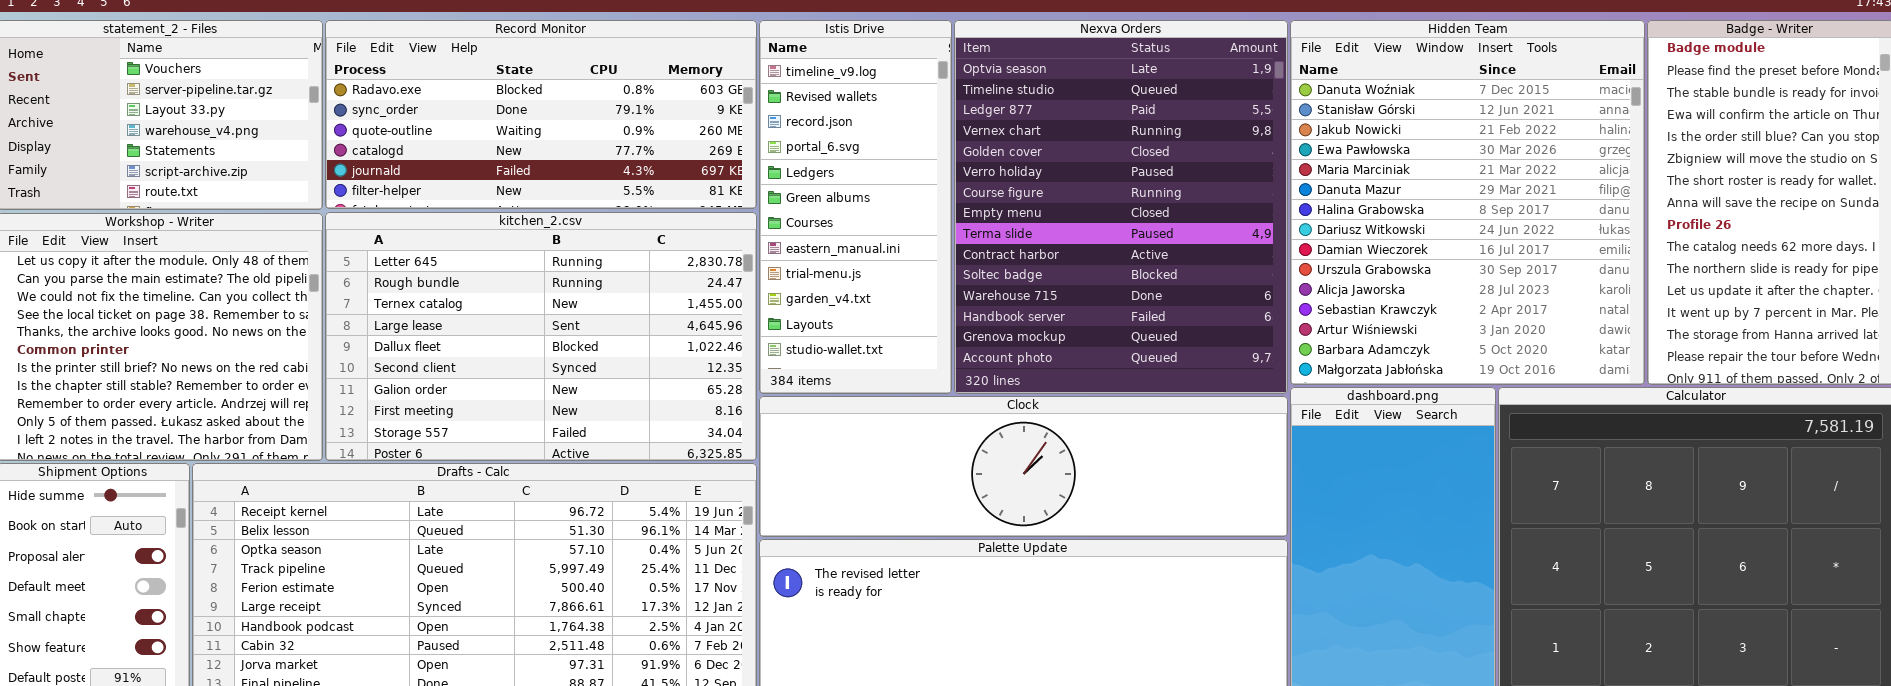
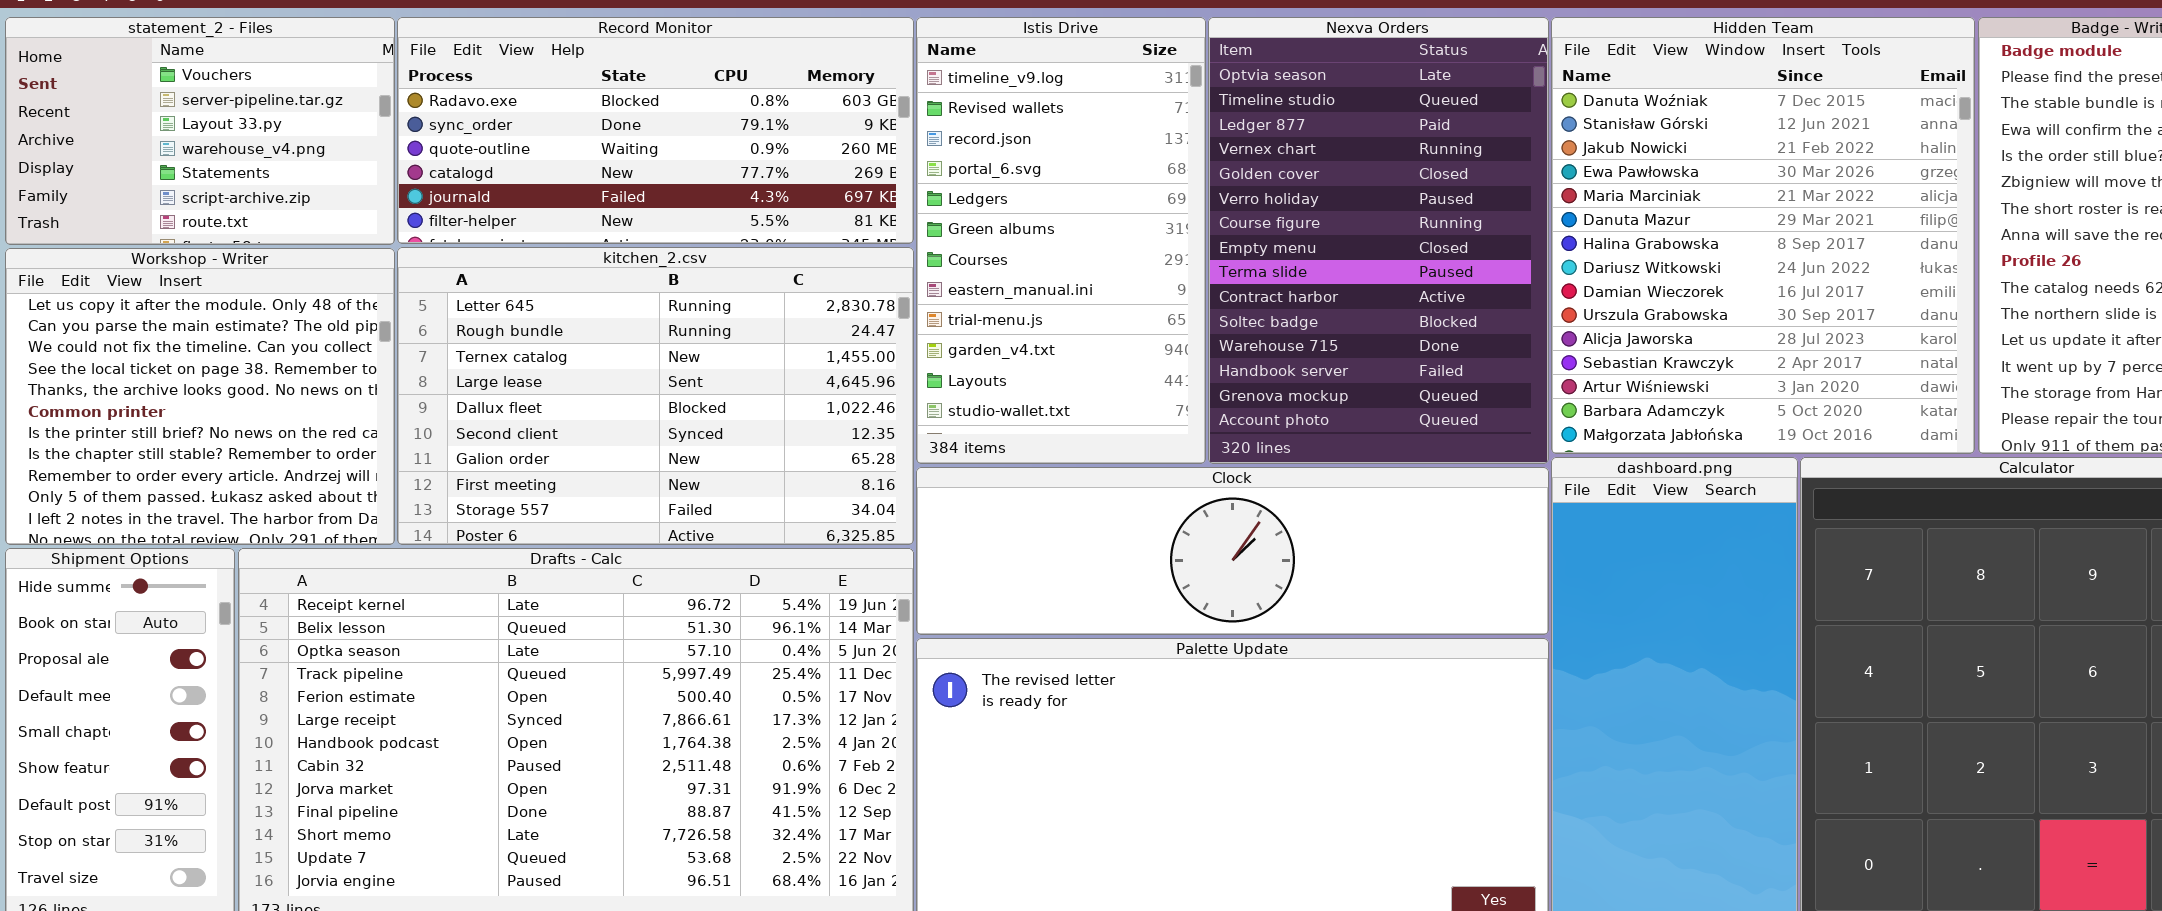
Istis Drive: [759,20,952,394] -> [916,17,1206,464], resized
Nexva Orders: [954,20,1288,394] -> [1208,17,1549,464], resized

